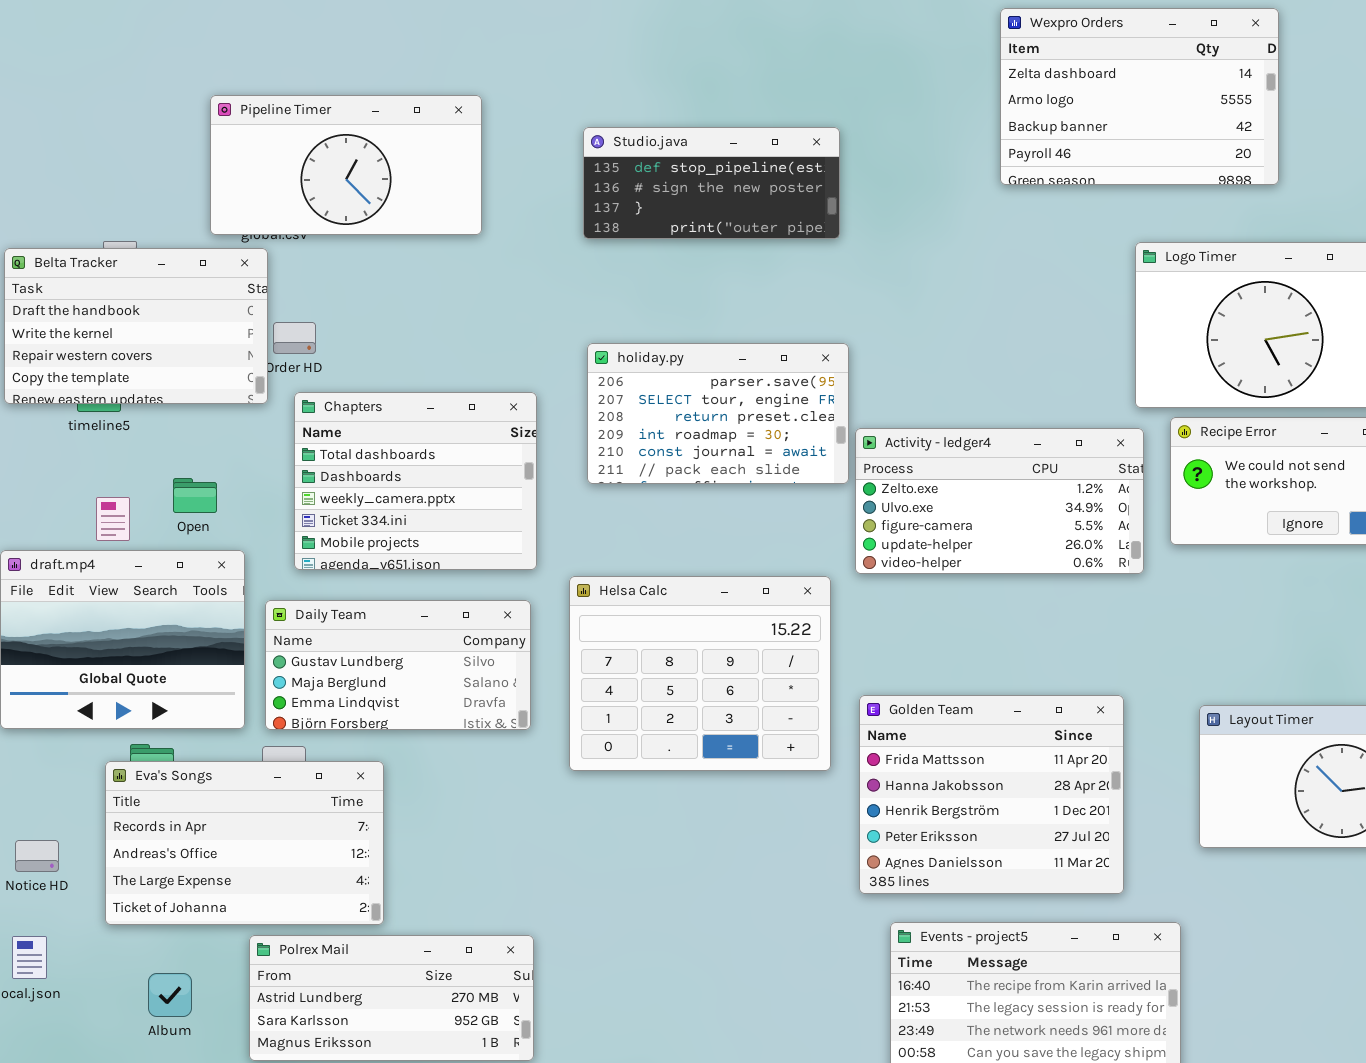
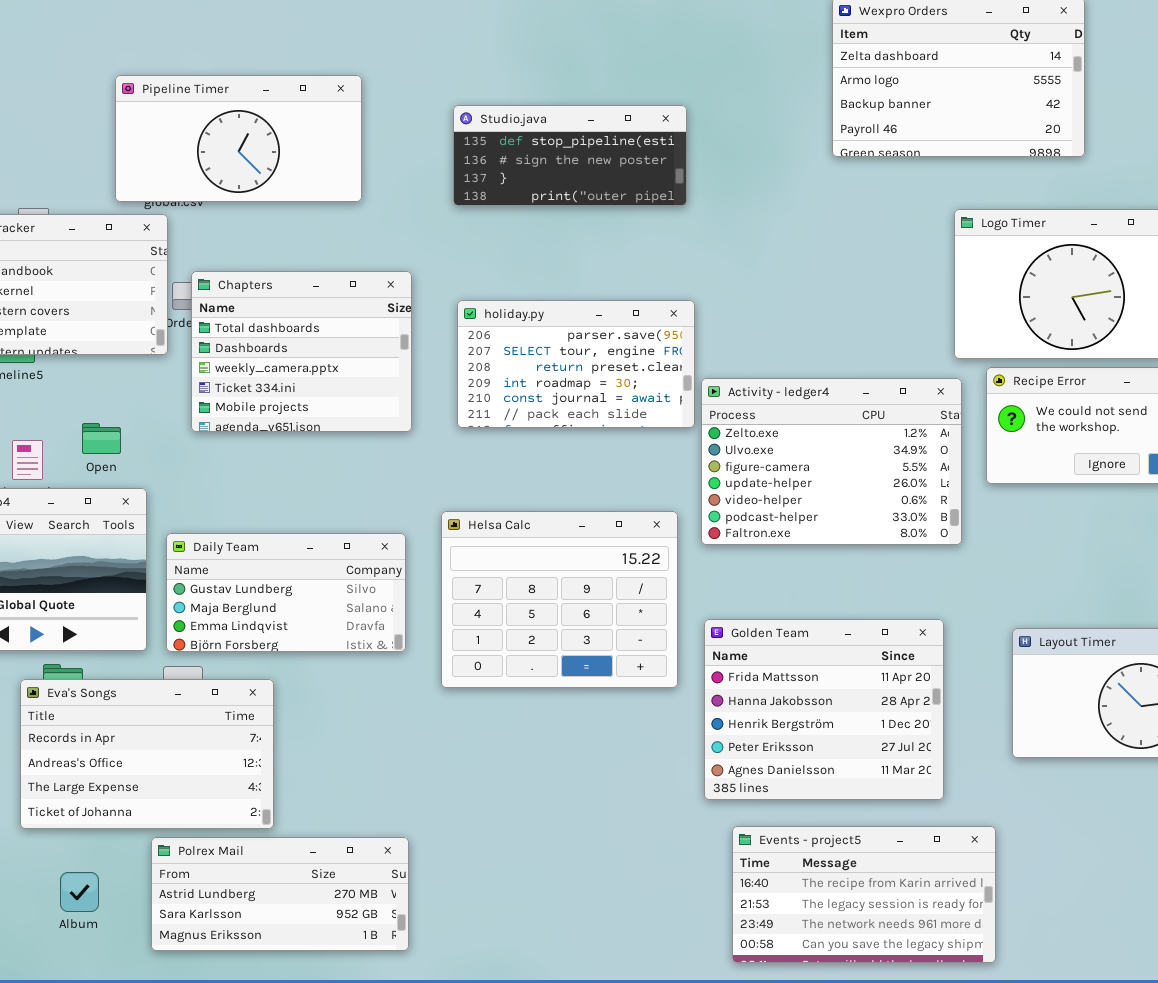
Chapters: [294,392,537,570] -> [191,271,412,432], moved
Activity - ledger4: [855,428,1144,574] -> [701,378,962,545], resized

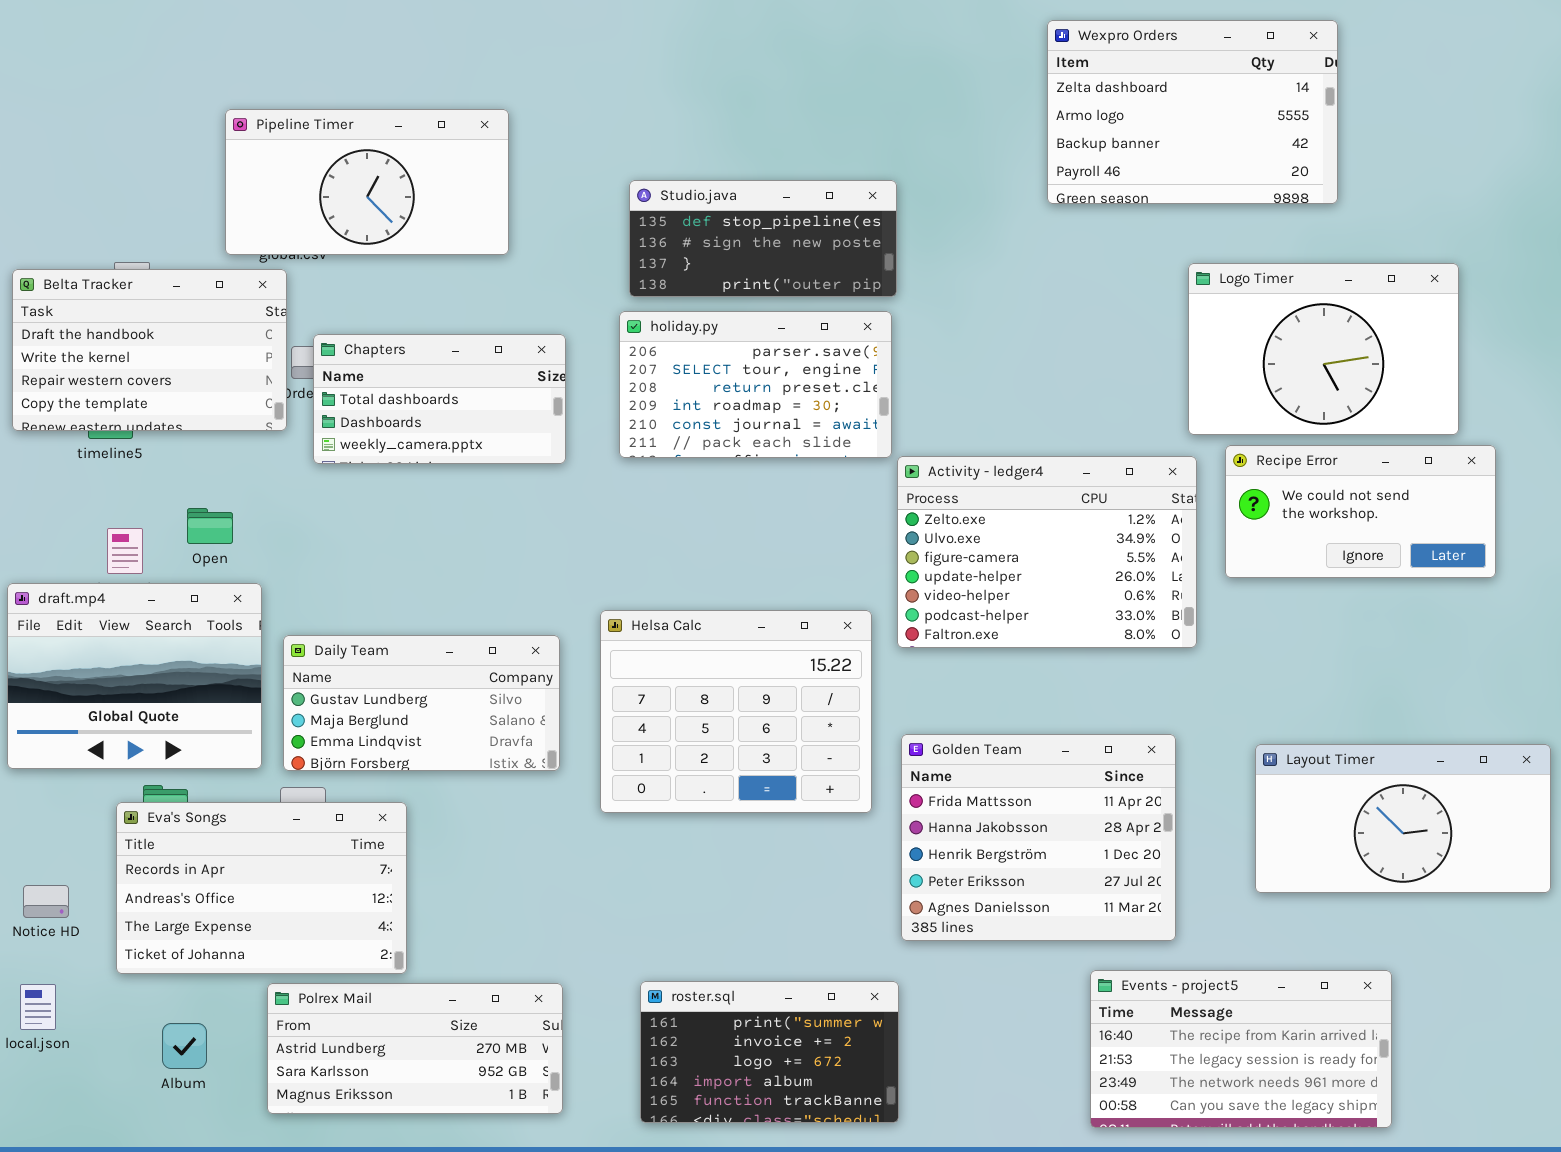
Studio.java: [453,105,687,206] -> [629,180,897,297], moved
Chapters: [191,271,412,432] -> [313,334,566,464], resized
holiday.py: [457,300,695,428] -> [619,311,892,458], moved
Events - project5: [732,826,996,963] -> [1090,970,1392,1128], moved
roster.sql: none -> [640,981,899,1123], opened

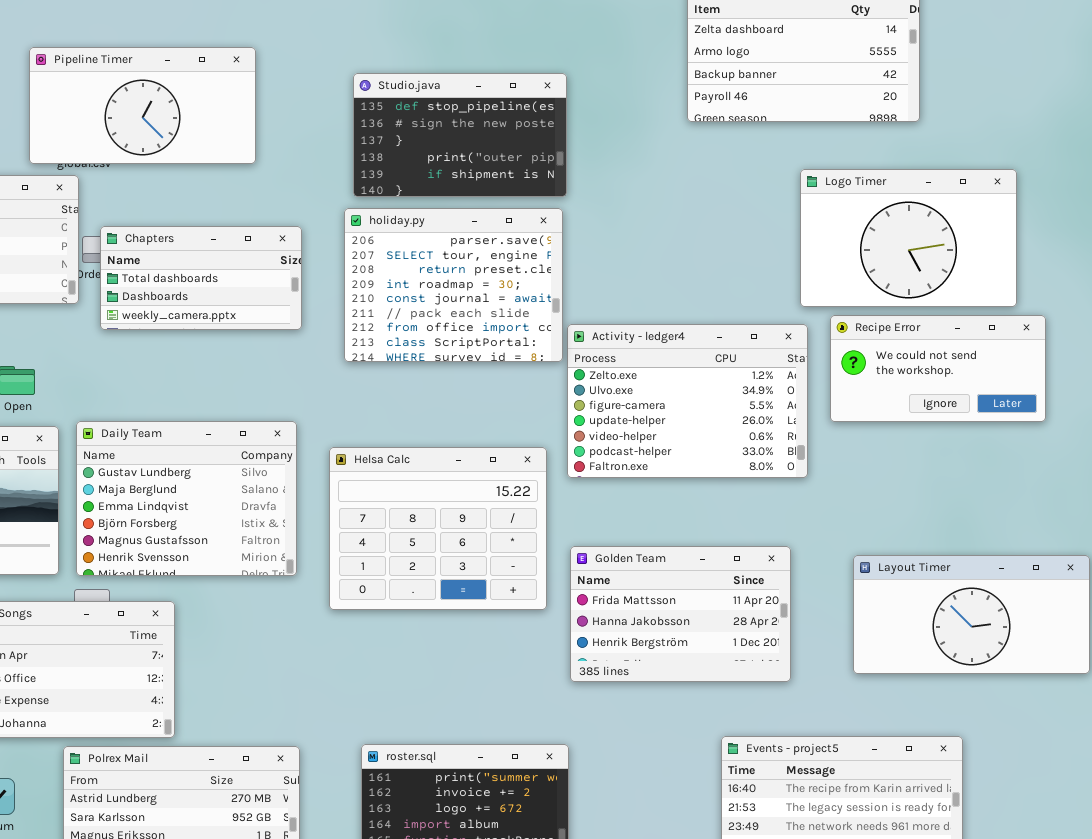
Studio.java: [629,180,897,297] -> [353,73,567,197], resized
holiday.py: [619,311,892,458] -> [344,208,563,362], resized
Daily Team: [283,635,560,771] -> [76,421,297,576], resized
Golden Team: [901,734,1176,941] -> [570,546,791,682], resized

